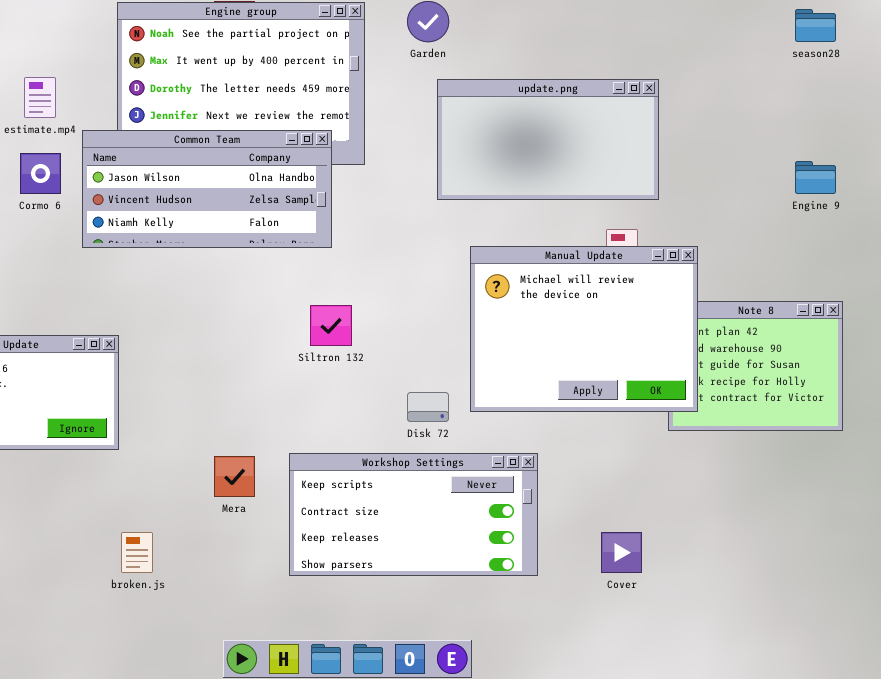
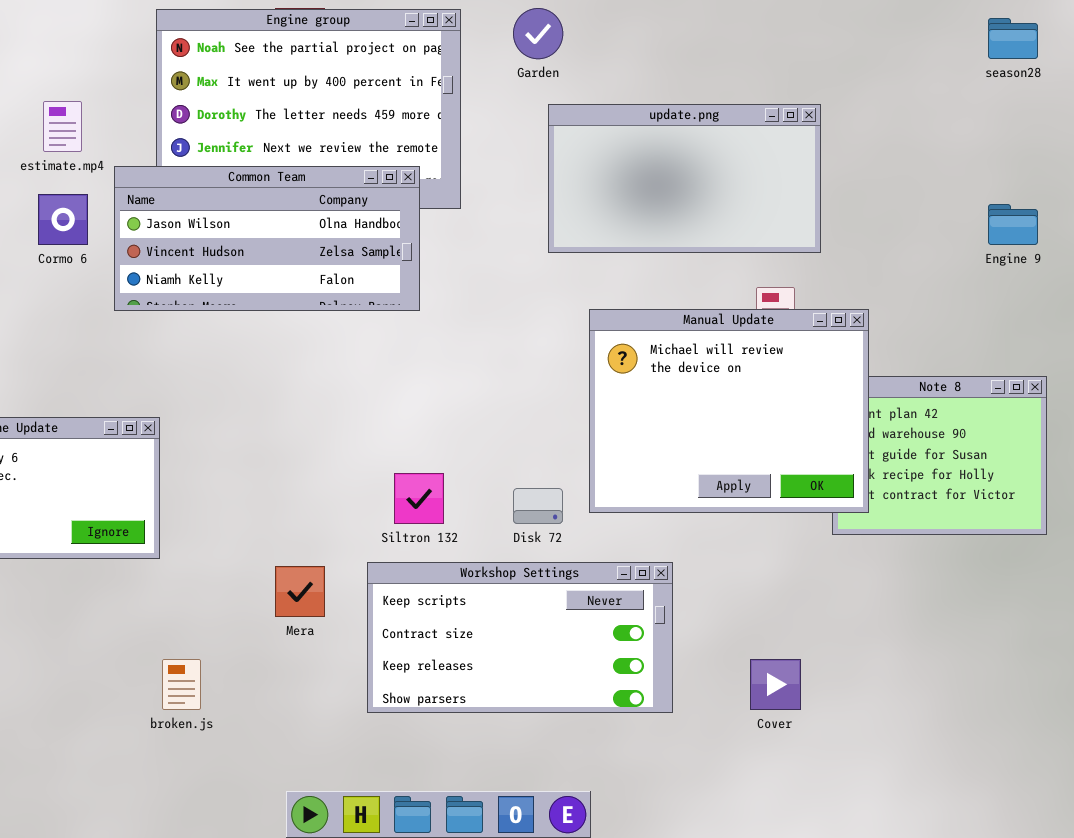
Siltron 132: [310,305,352,346] -> [394,473,444,524], moved

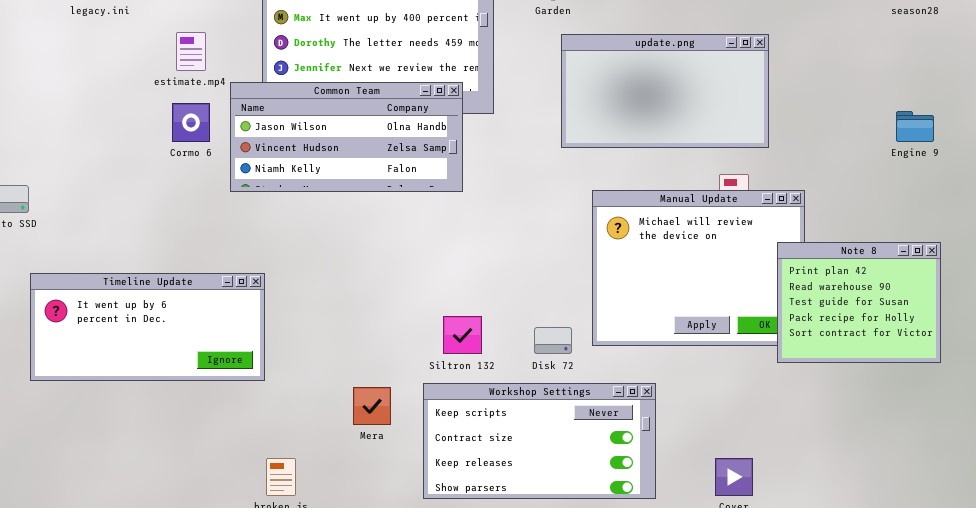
Note 8: [832,376,1047,535] -> [777,242,941,363], raised

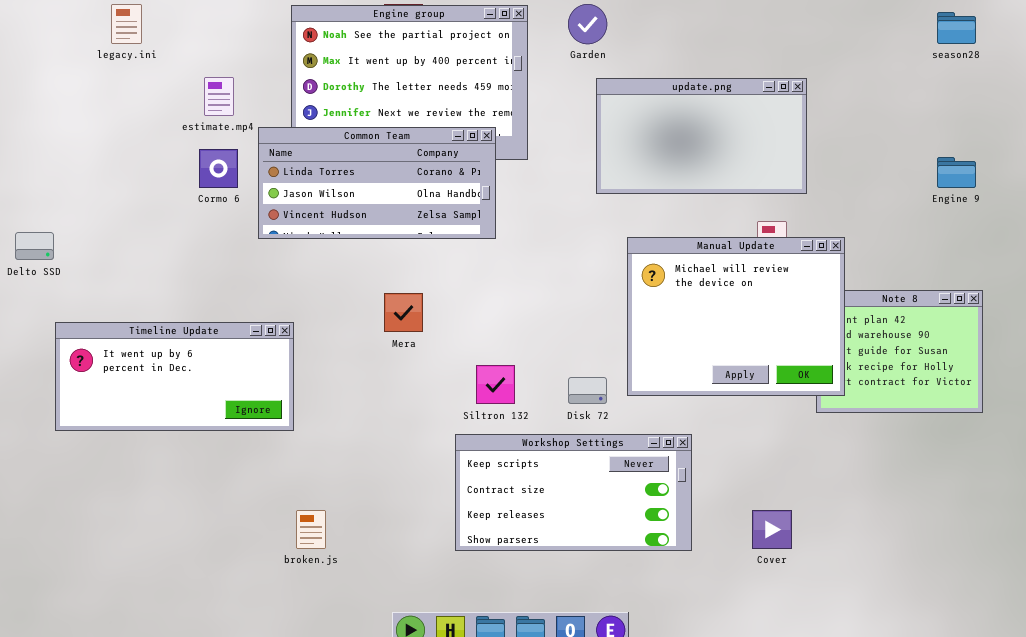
Common Team: [230,82,463,192] -> [258,127,496,239], scrolled up 1 row
Manual Update: [592,190,805,346] -> [627,237,845,396], raised
Mera: [353,387,391,425] -> [384,293,423,332], moved

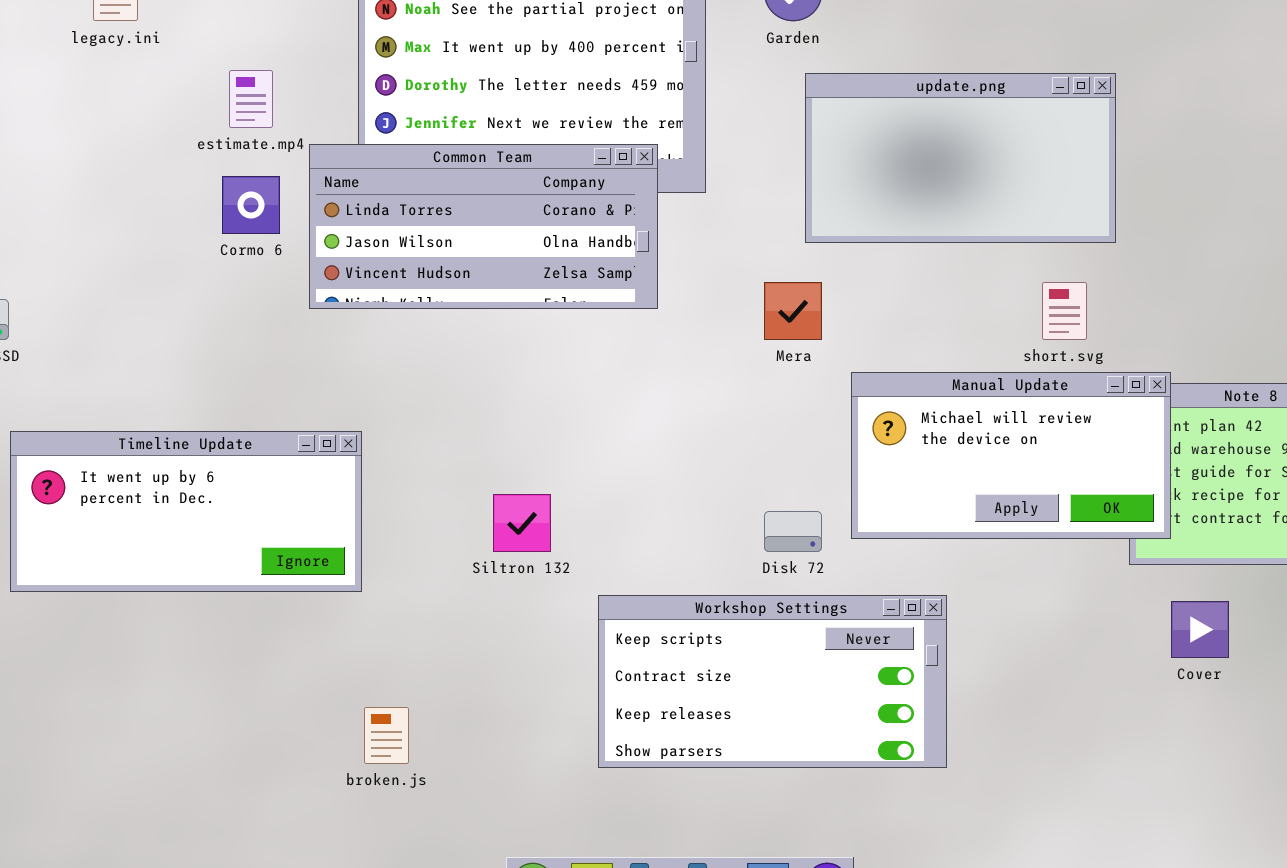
Manual Update: [627,237,845,396] -> [851,372,1171,539], resized
Mera: [384,293,423,332] -> [764,282,822,340], moved
Siltron 132: [476,365,515,404] -> [493,494,551,552], moved
Cover: [752,510,792,549] -> [1171,601,1229,658], moved

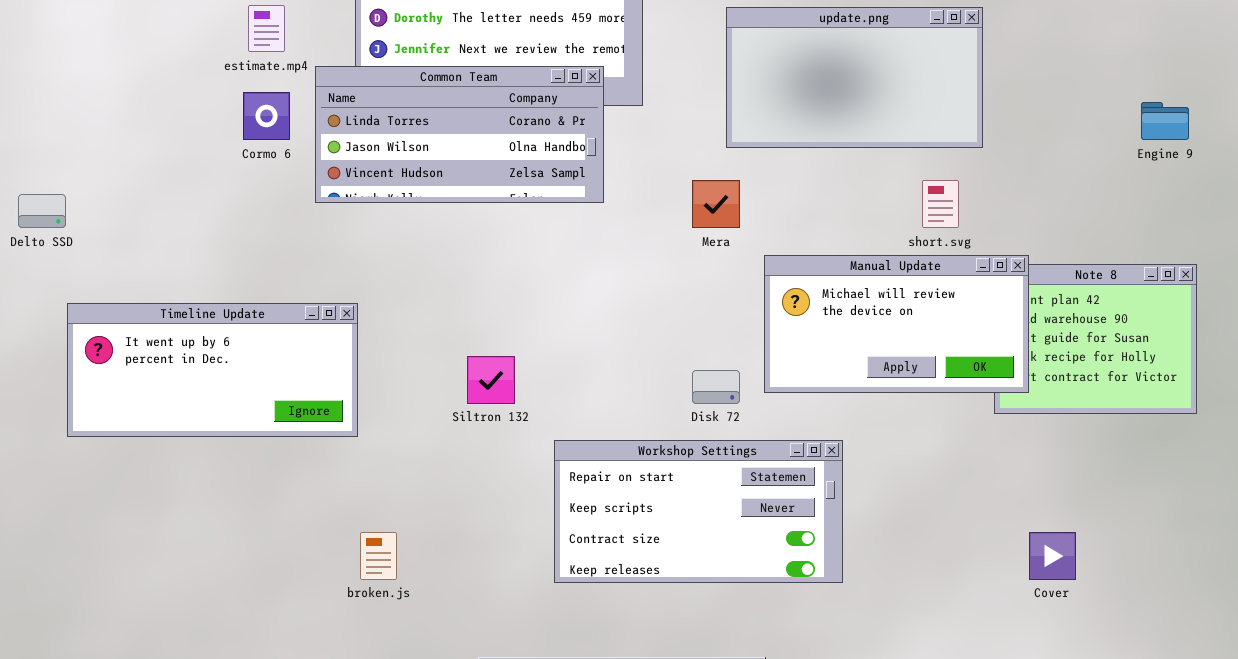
Workshop Settings: [598,595,947,768] -> [554,440,843,583], scrolled up 1 row
Cover: [1171,601,1229,658] -> [1029,532,1076,580], moved

